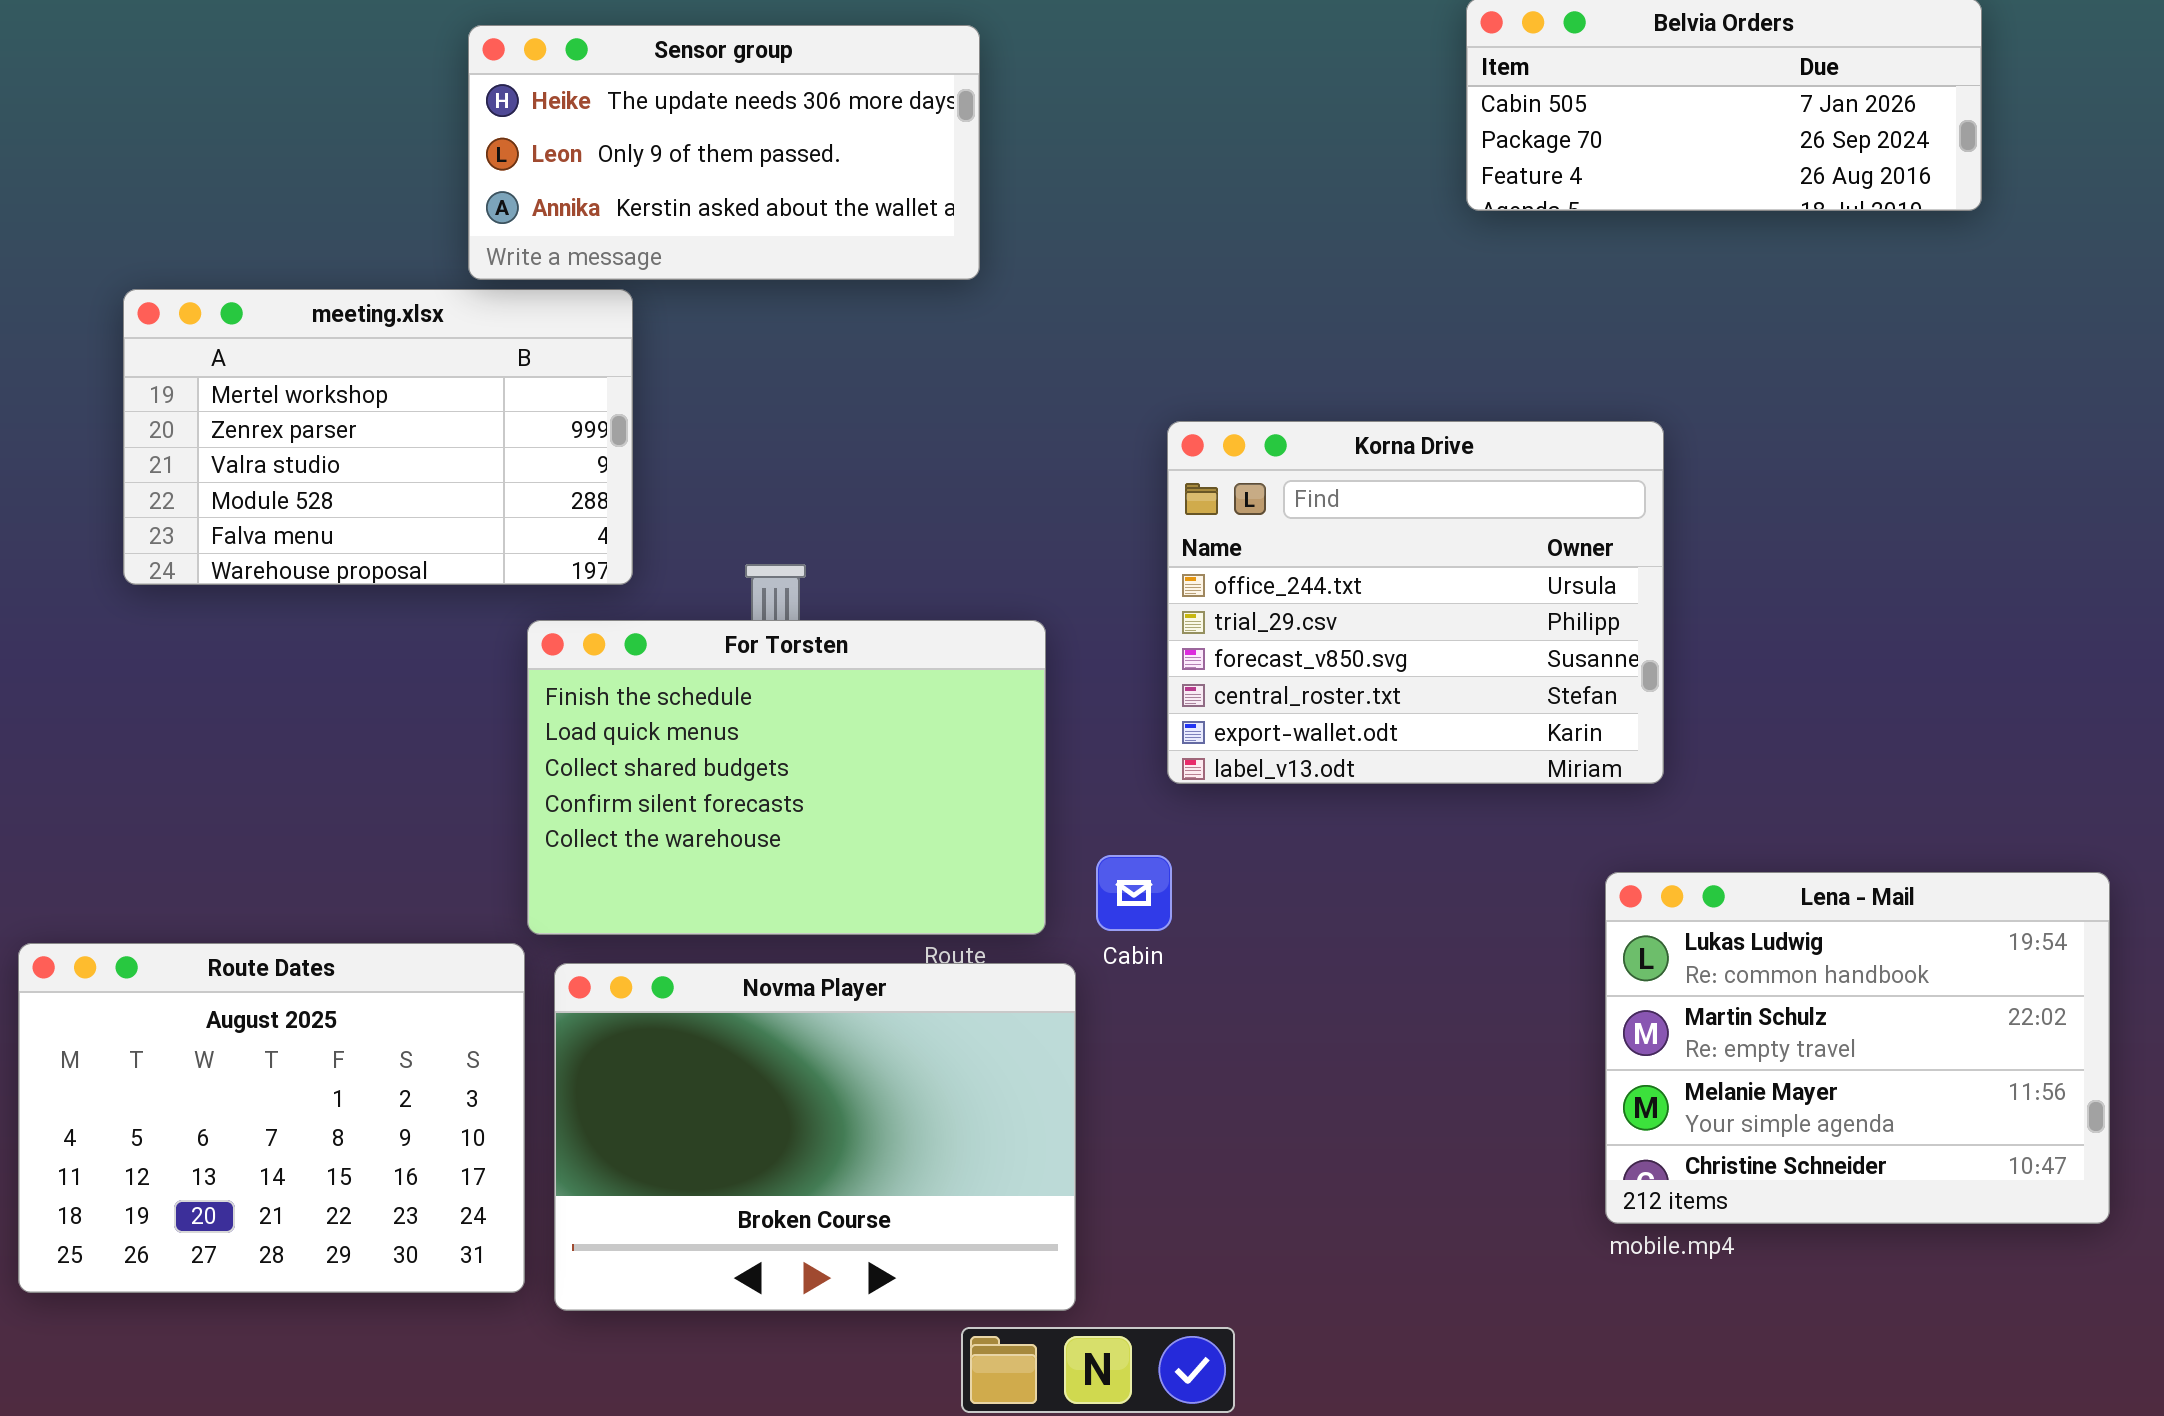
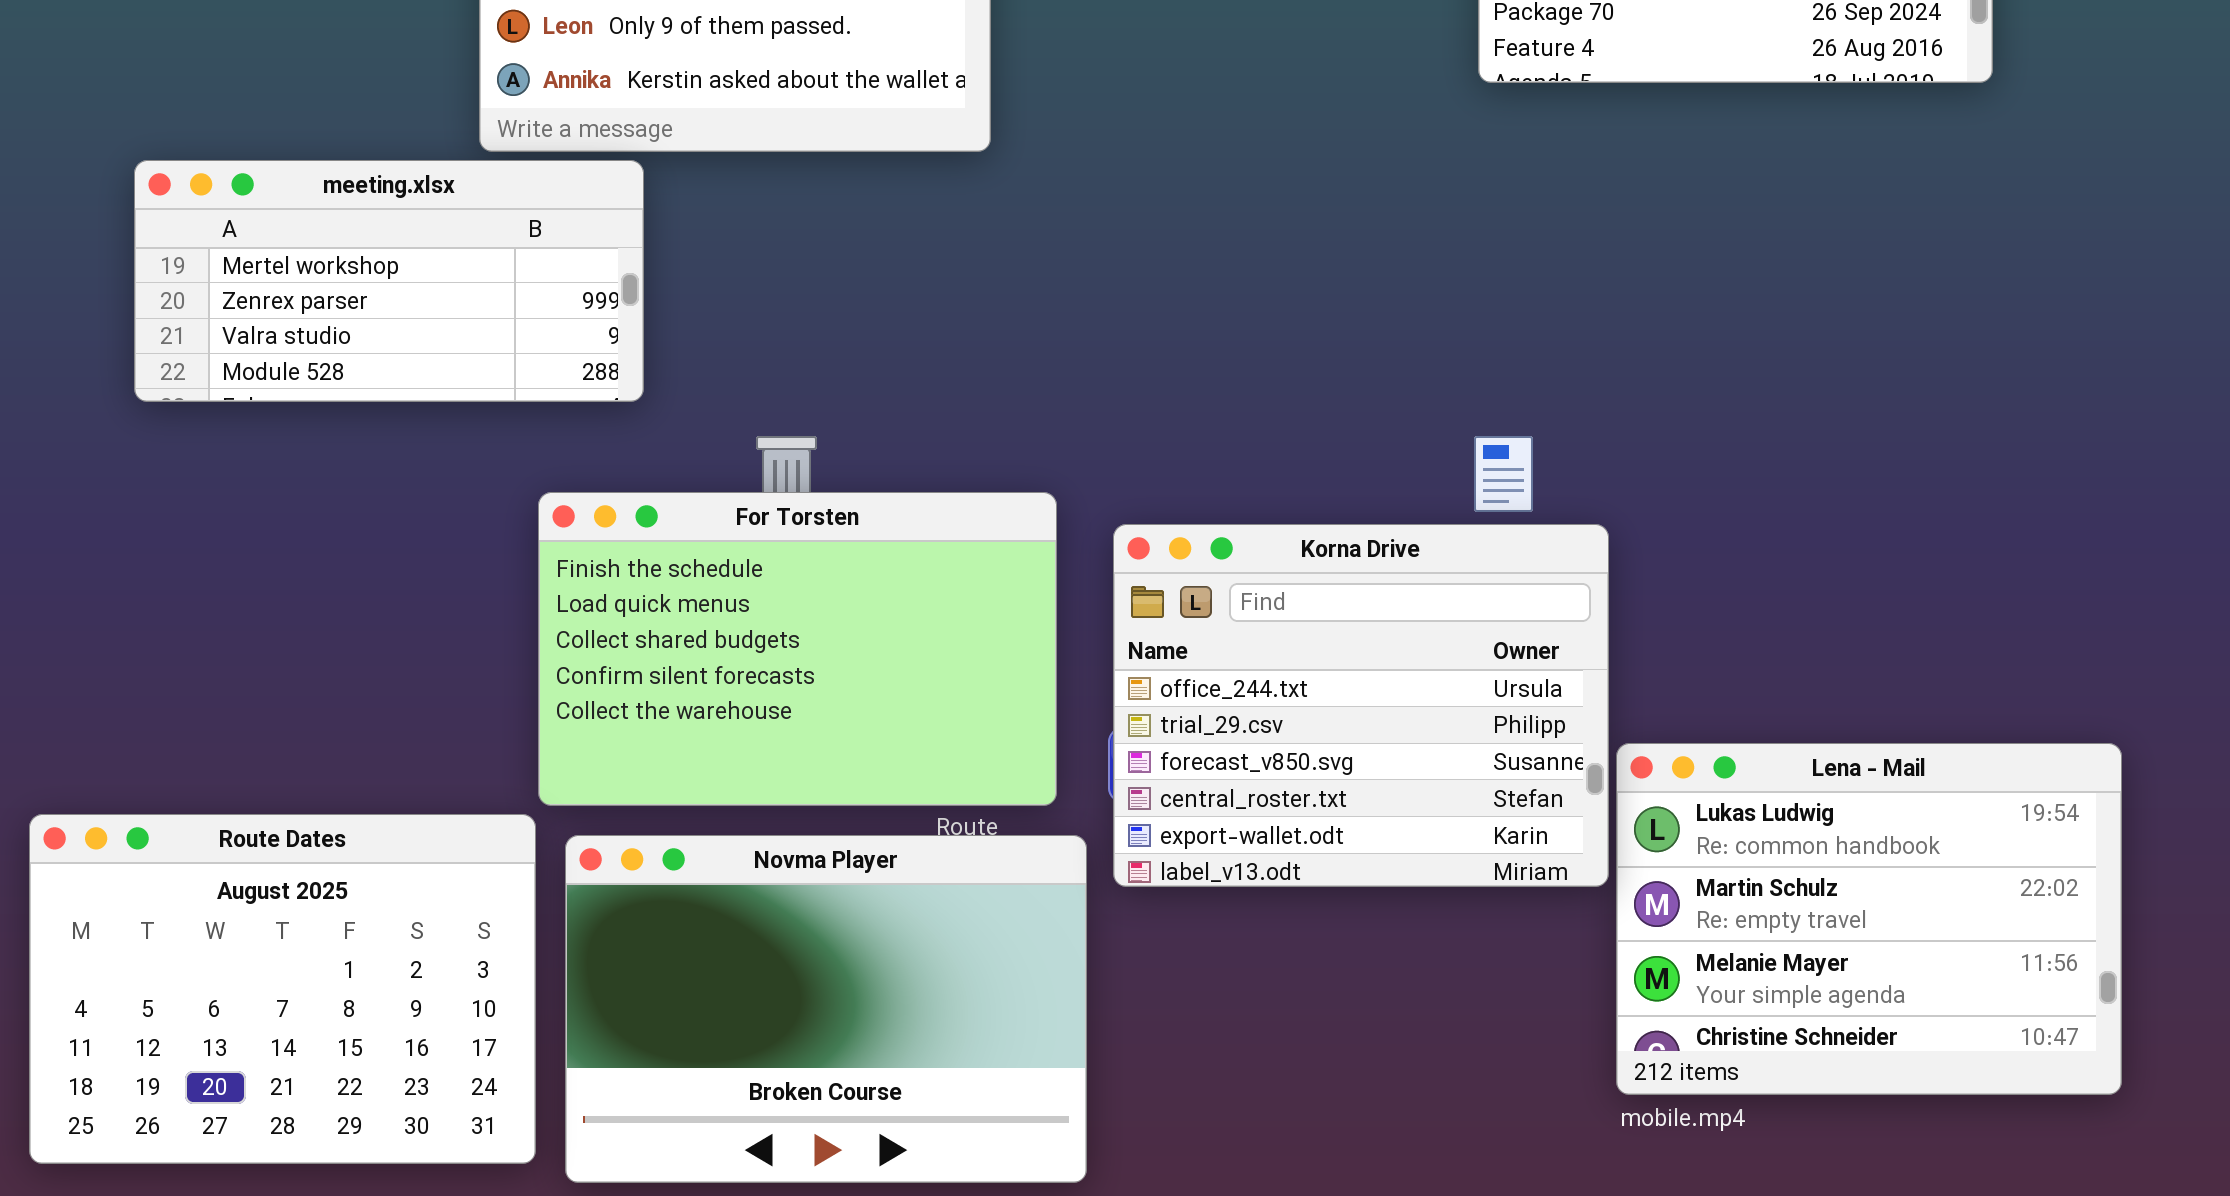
meeting.xlsx: [123,289,633,585] -> [134,160,644,402], resized
Korna Drive: [1167,421,1664,784] -> [1113,524,1609,887], moved

